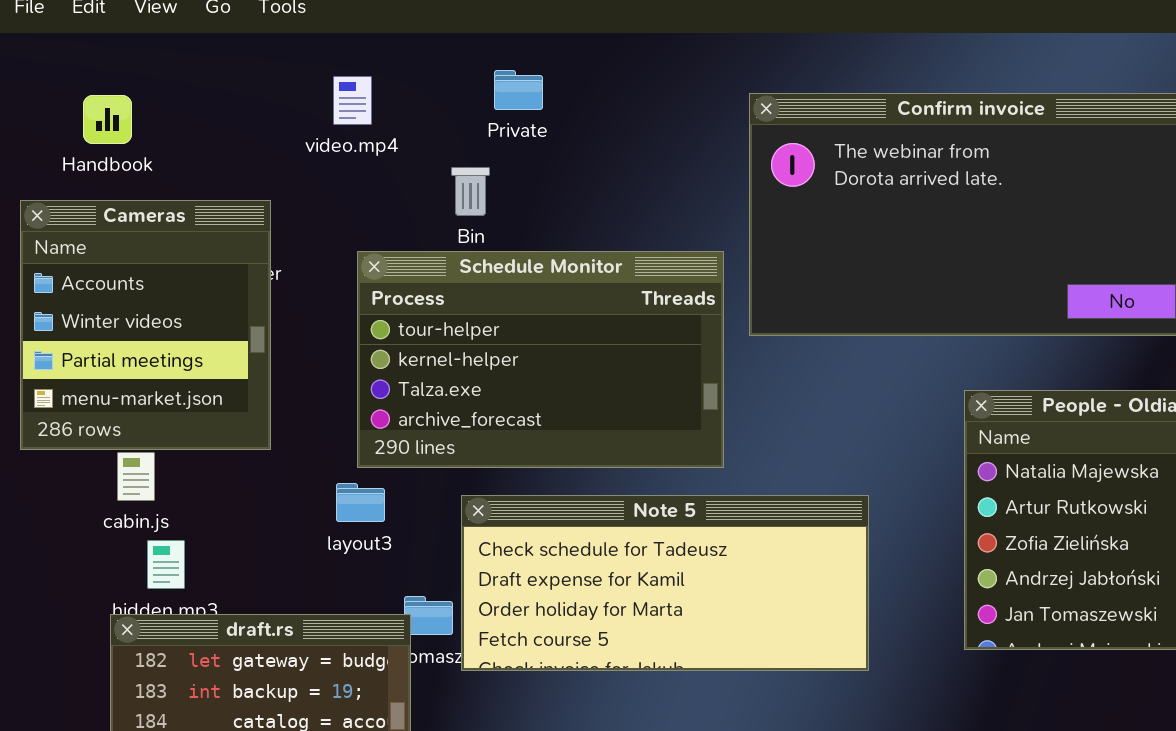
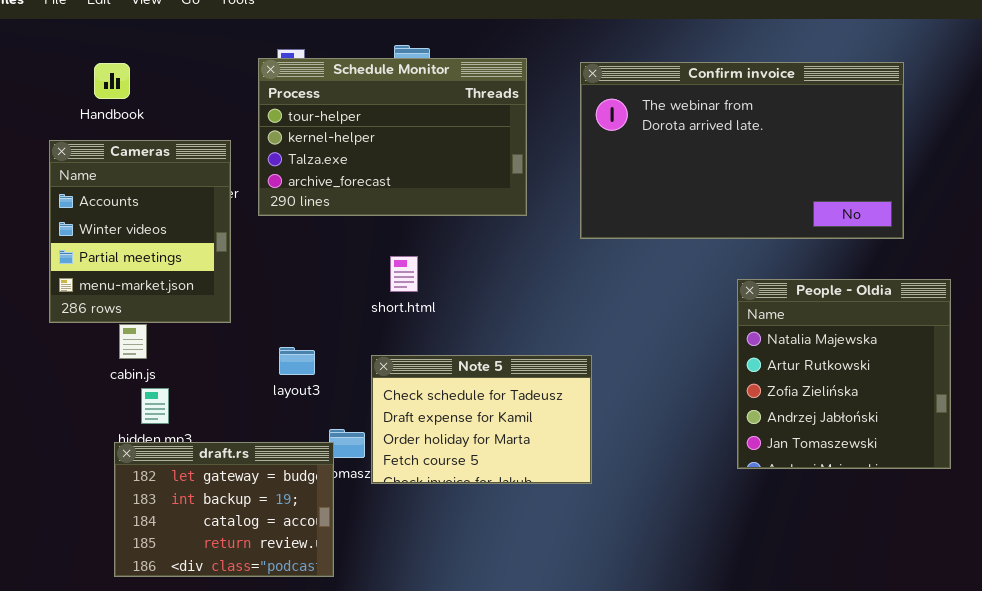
Schedule Monitor: [357,251,724,468] -> [258,58,527,216], moved
Note 5: [461,495,869,671] -> [371,355,592,484], resized

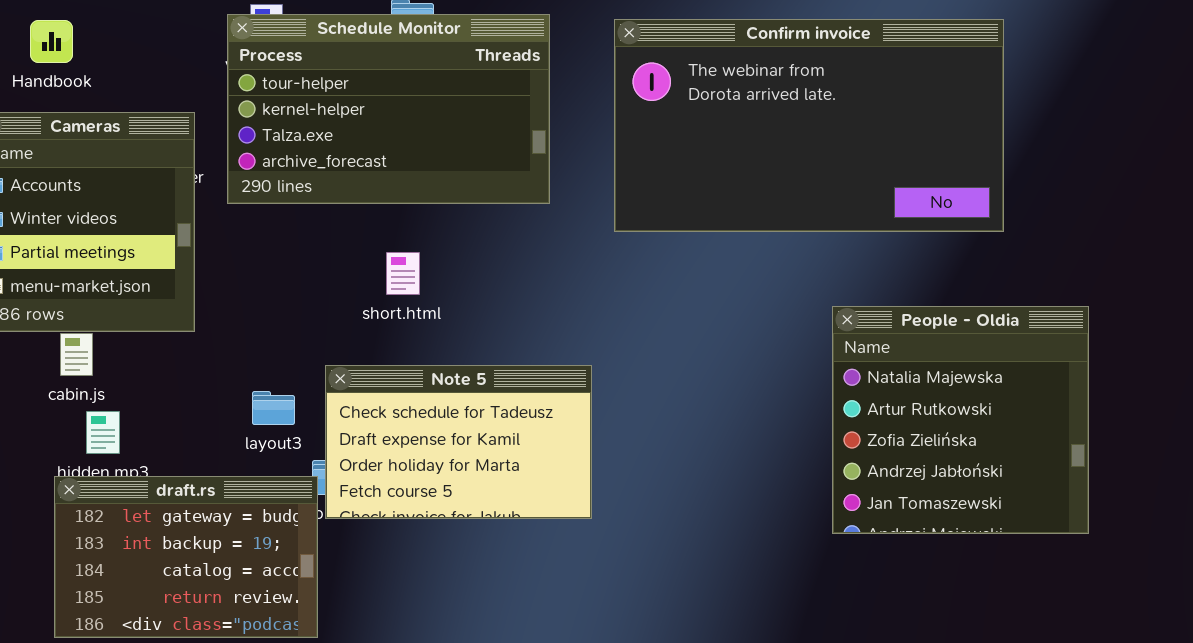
People - Oldia: [737,279,951,469] -> [832,306,1089,534], moved
layout3: [279,347,315,375] -> [252,391,295,425], moved
Note 5: [371,355,592,484] -> [325,365,592,519], moved

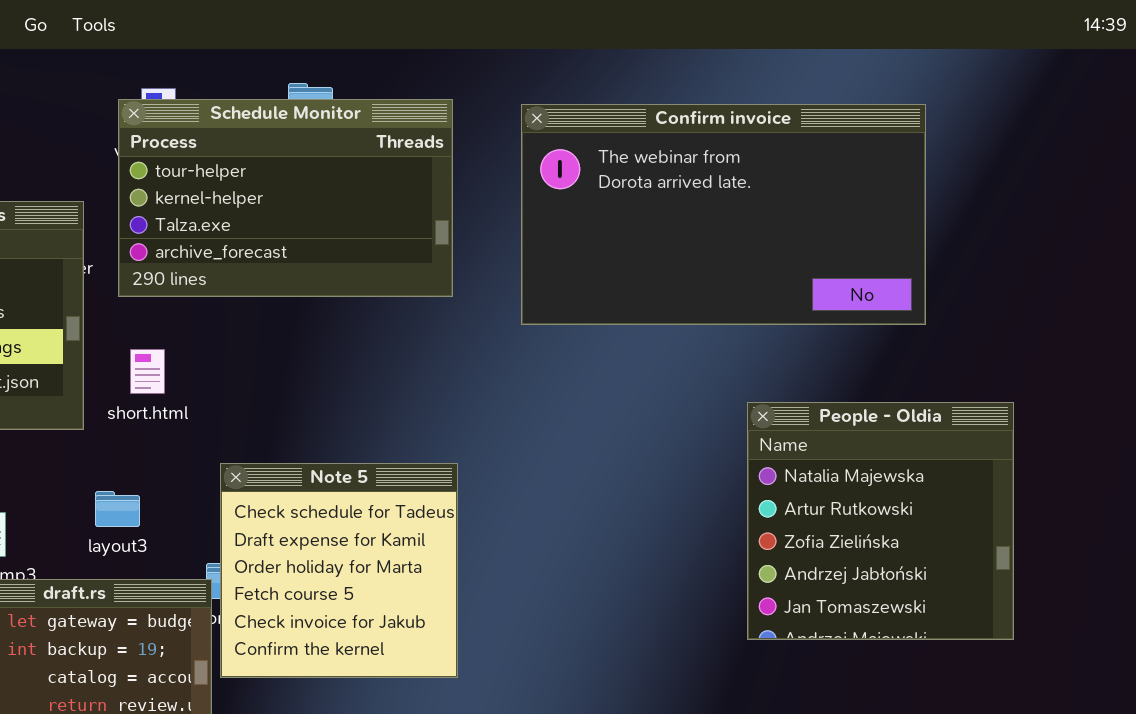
short.html: [386,252,420,295] -> [130,349,165,394], moved
Note 5: [325,365,592,519] -> [220,463,458,678], resized
layout3: [252,391,295,425] -> [95,491,140,527], moved

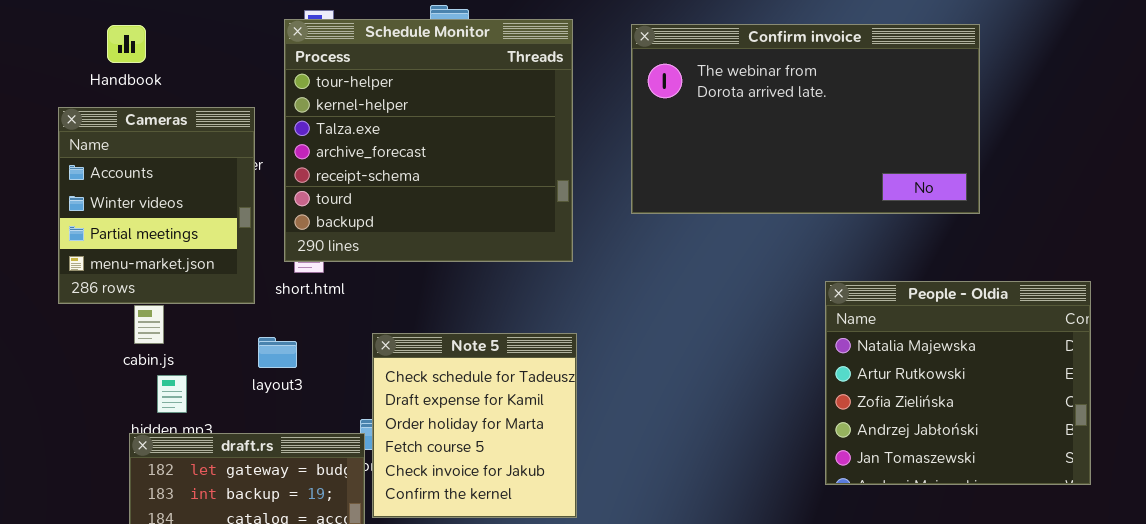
Schedule Monitor: [118,99,453,297] -> [284,19,573,262], resized
People - Oldia: [747,402,1014,640] -> [825,281,1091,485], resized
layout3: [95,491,140,527] -> [258,337,297,368], moved

